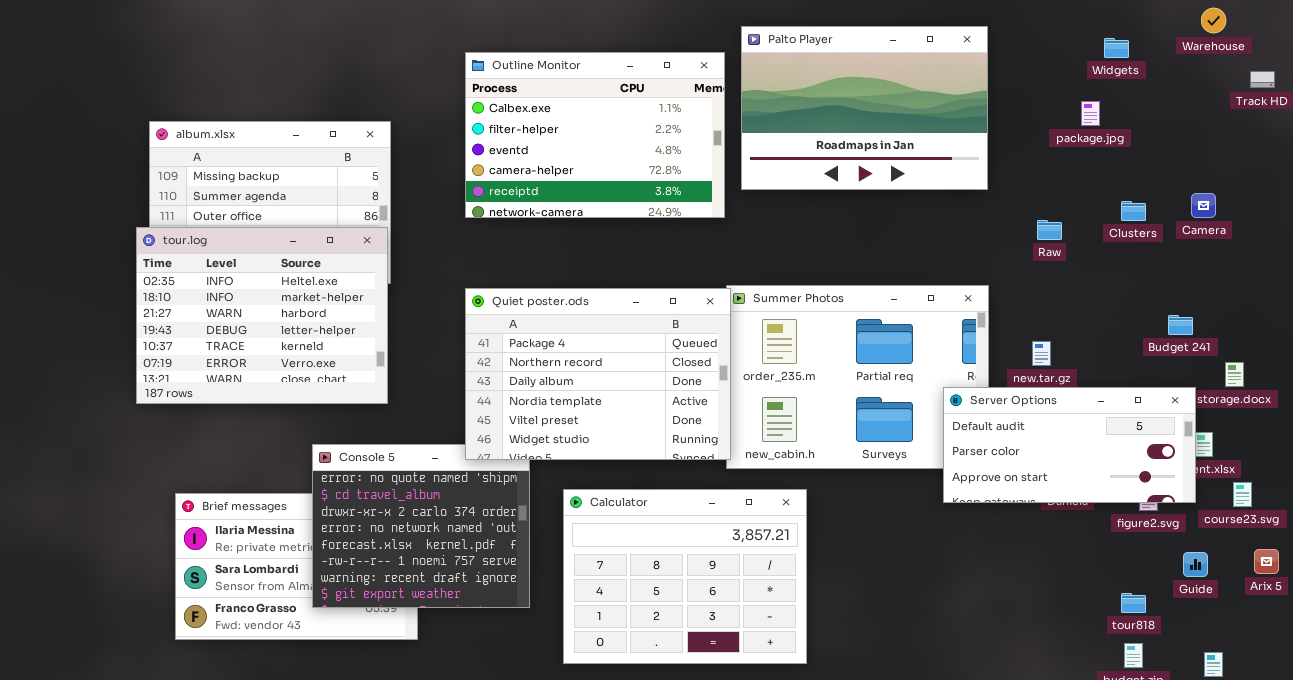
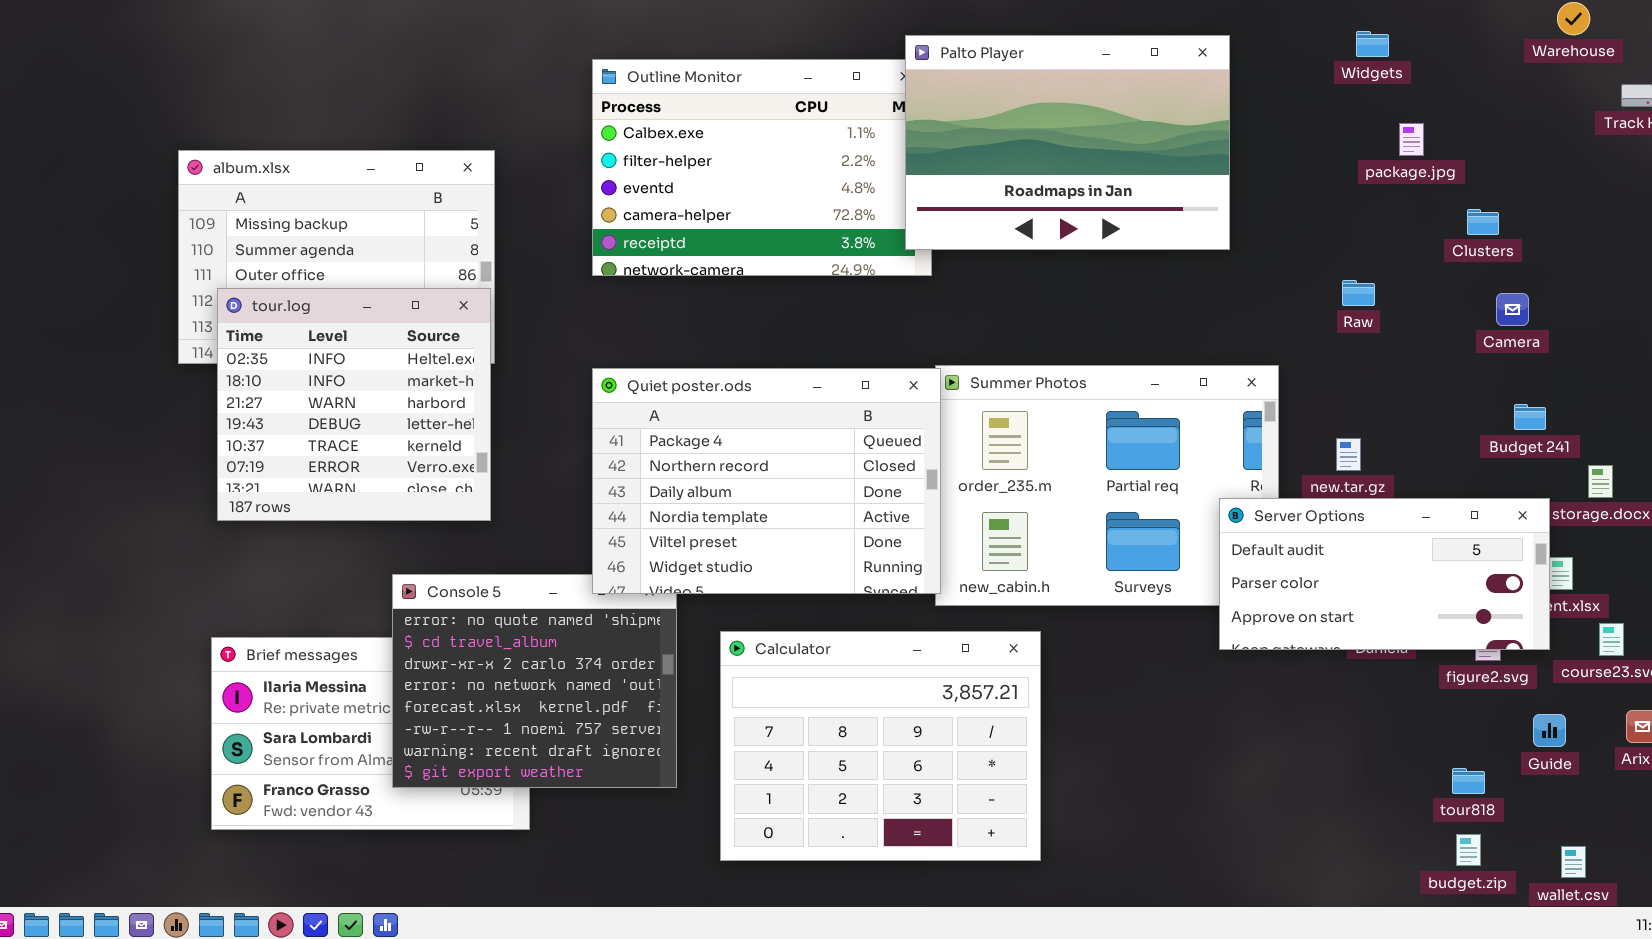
Palto Player: [741,26,988,190] -> [905,35,1230,250], moved
Widgets: [1104,38,1129,58] -> [1356,31,1389,57], moved
Camera: [1191,193,1216,218] -> [1496,293,1529,326], moved
Clusters: [1121,201,1146,221] -> [1467,209,1499,235], moved
tour.log: [136,227,388,404] -> [217,288,491,521], resized

